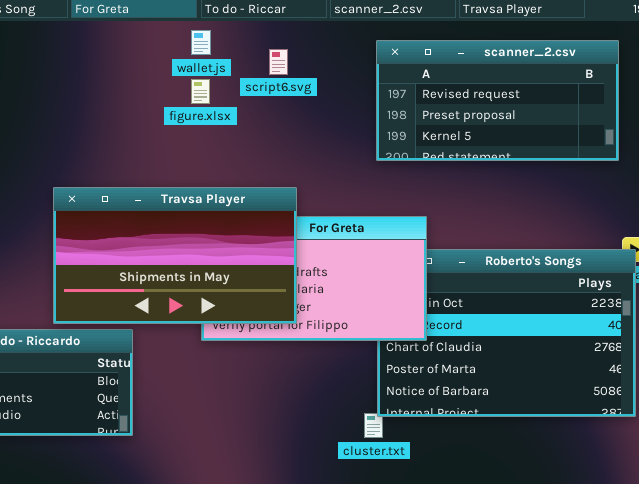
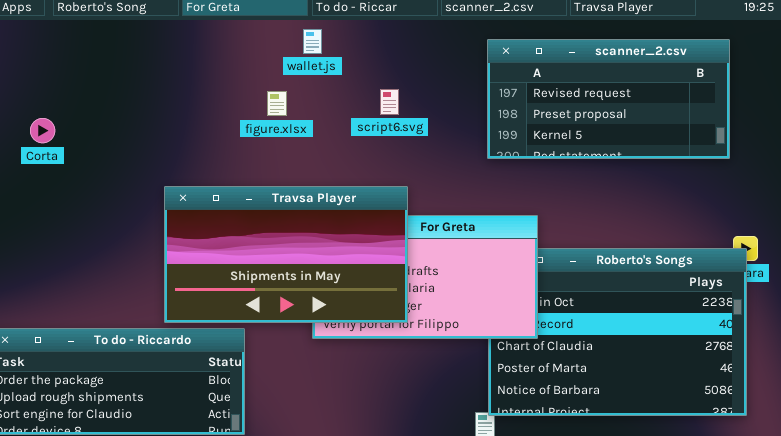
script6.svg: [269,49,288,75] -> [380,89,399,115], moved
figure.xlsx: [191,79,210,104] -> [267,91,287,116], moved

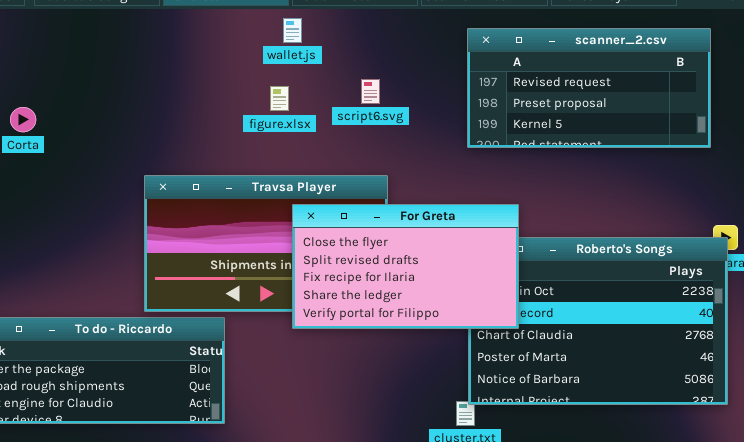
figure.xlsx: [267,91,287,116] -> [270,86,289,111], moved
For Greta: [312,215,538,339] -> [292,204,519,329], raised

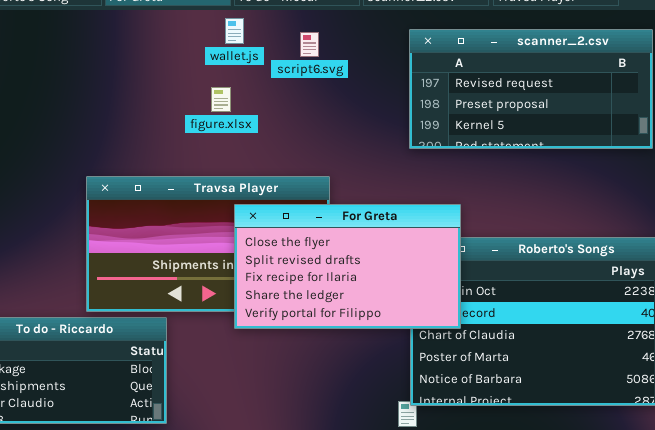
script6.svg: [361,79,380,104] -> [300,32,319,57], moved

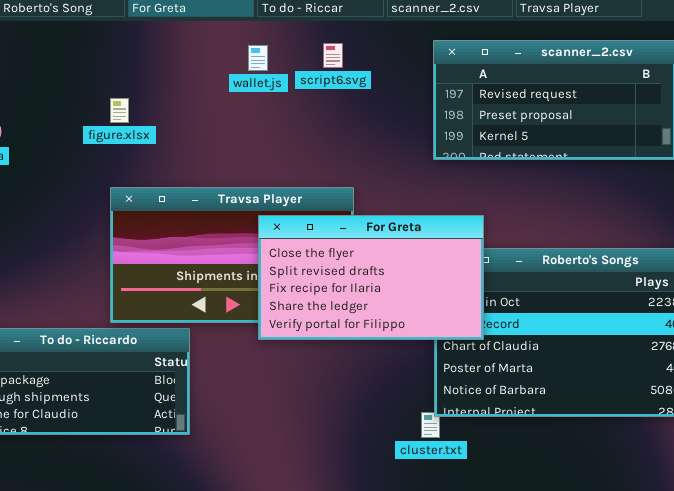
wallet.js: [225,18,244,44] -> [248,45,268,71], moved
figure.xlsx: [211,87,231,112] -> [110,98,129,123], moved

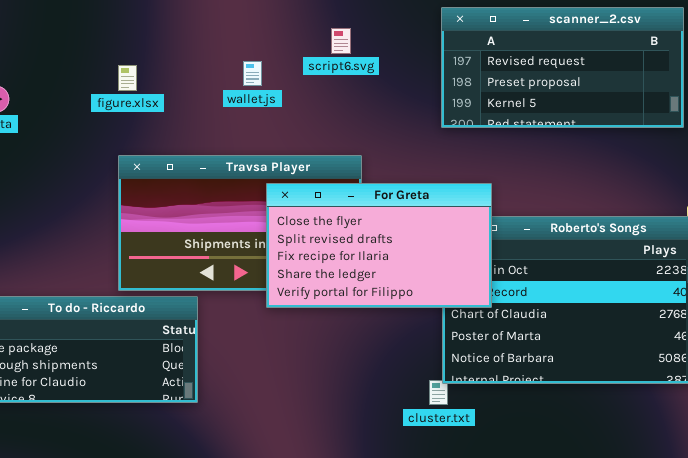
script6.svg: [323,43,343,68] -> [331,28,351,54], moved
wallet.js: [248,45,268,71] -> [243,61,262,86], moved

